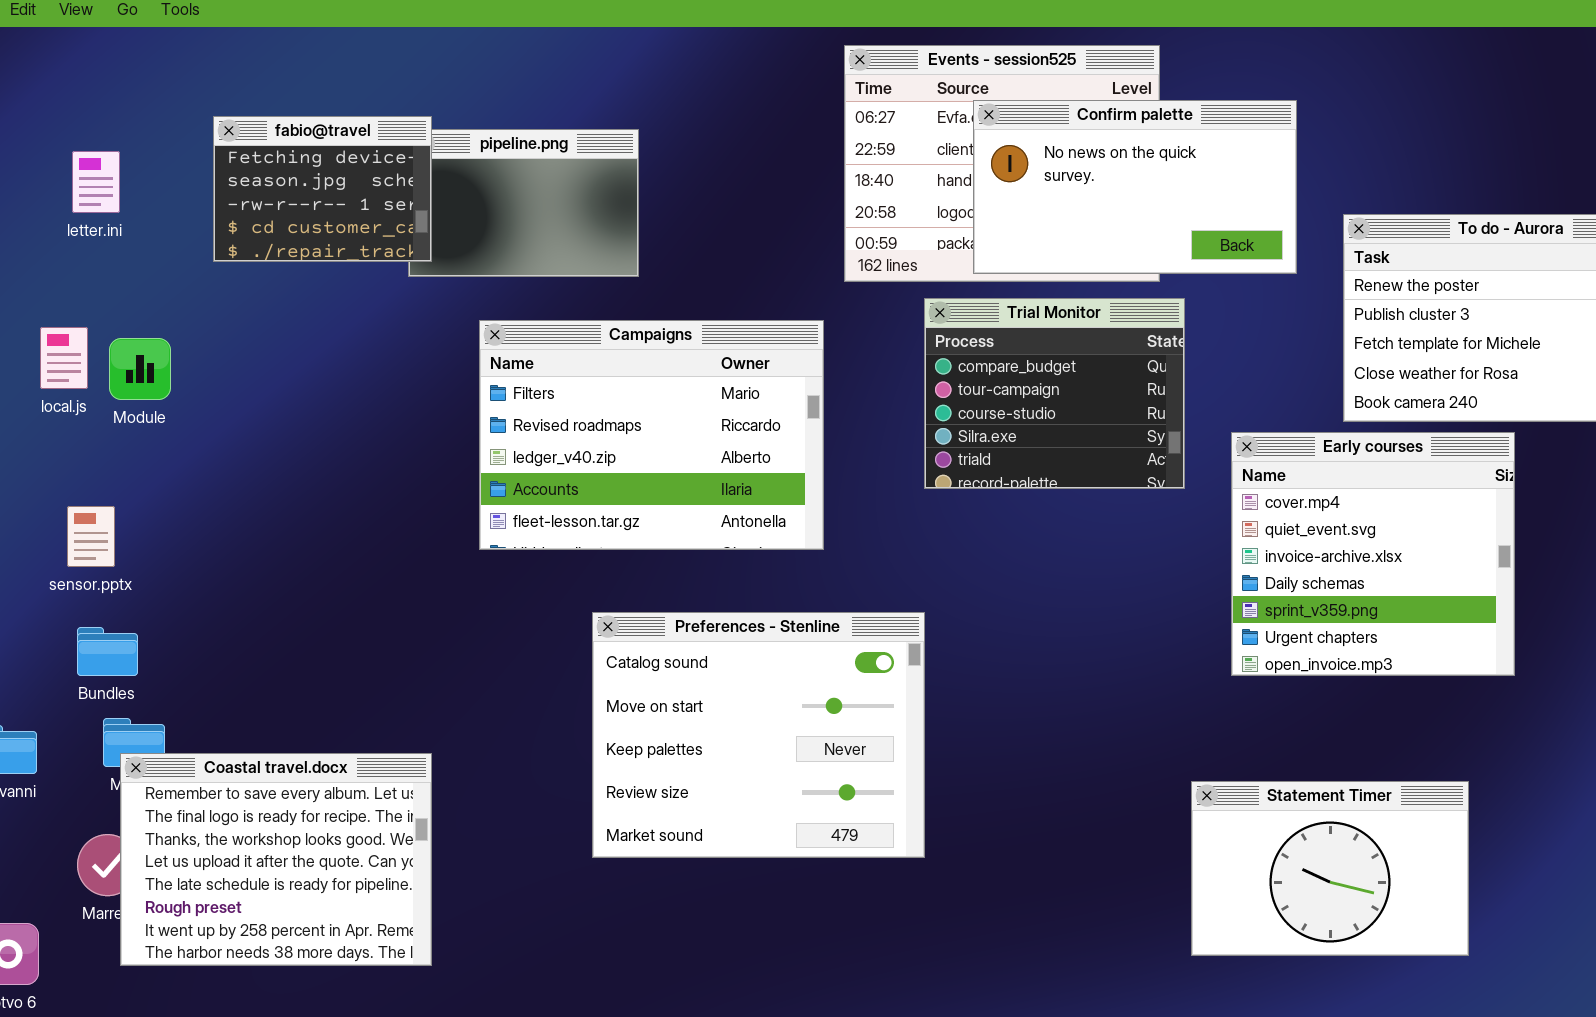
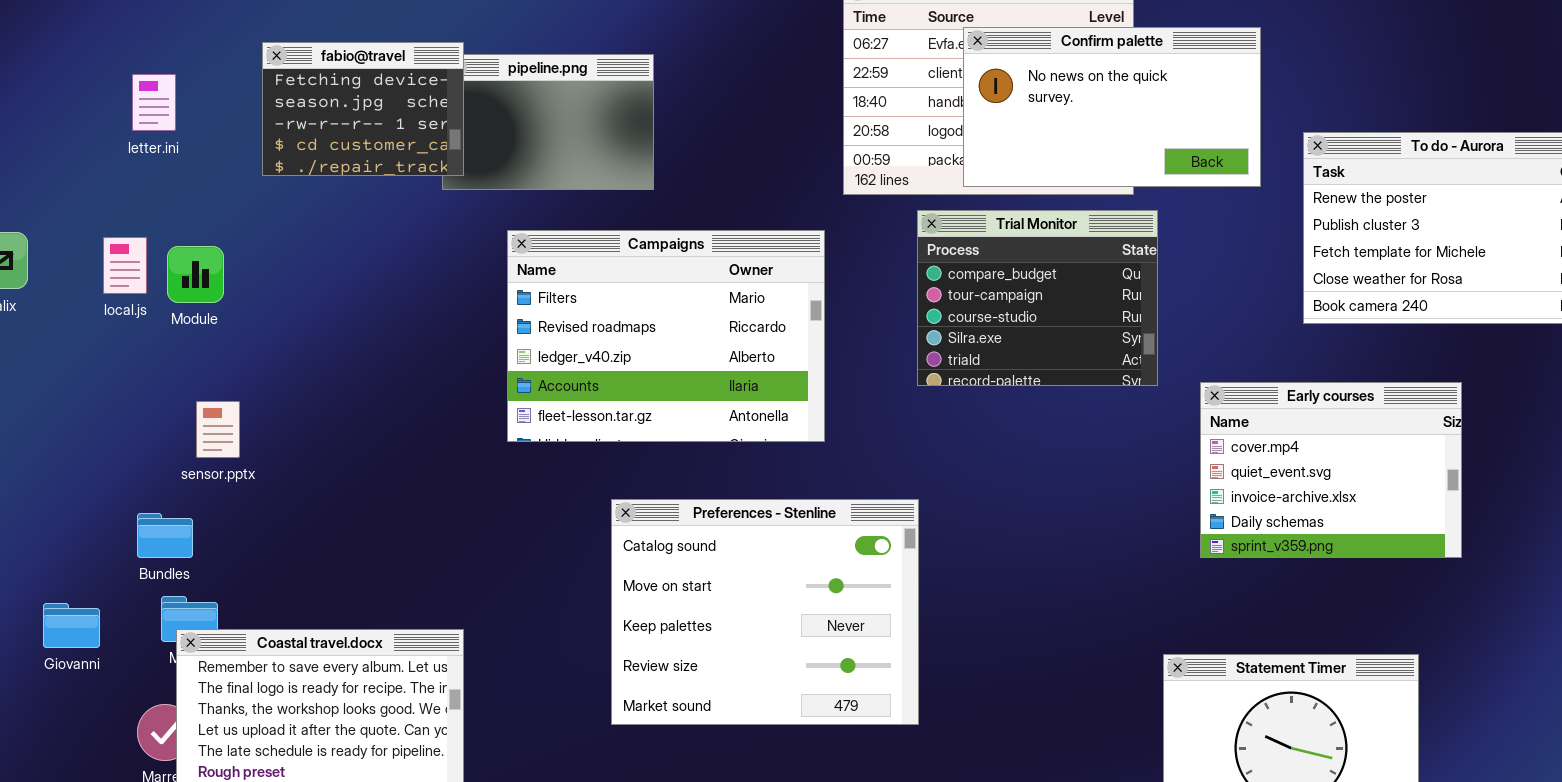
Early courses: [1231,432,1515,676] -> [1200,382,1462,558], resized
sensor.pptx: [67,506,115,567] -> [196,401,240,458], moved

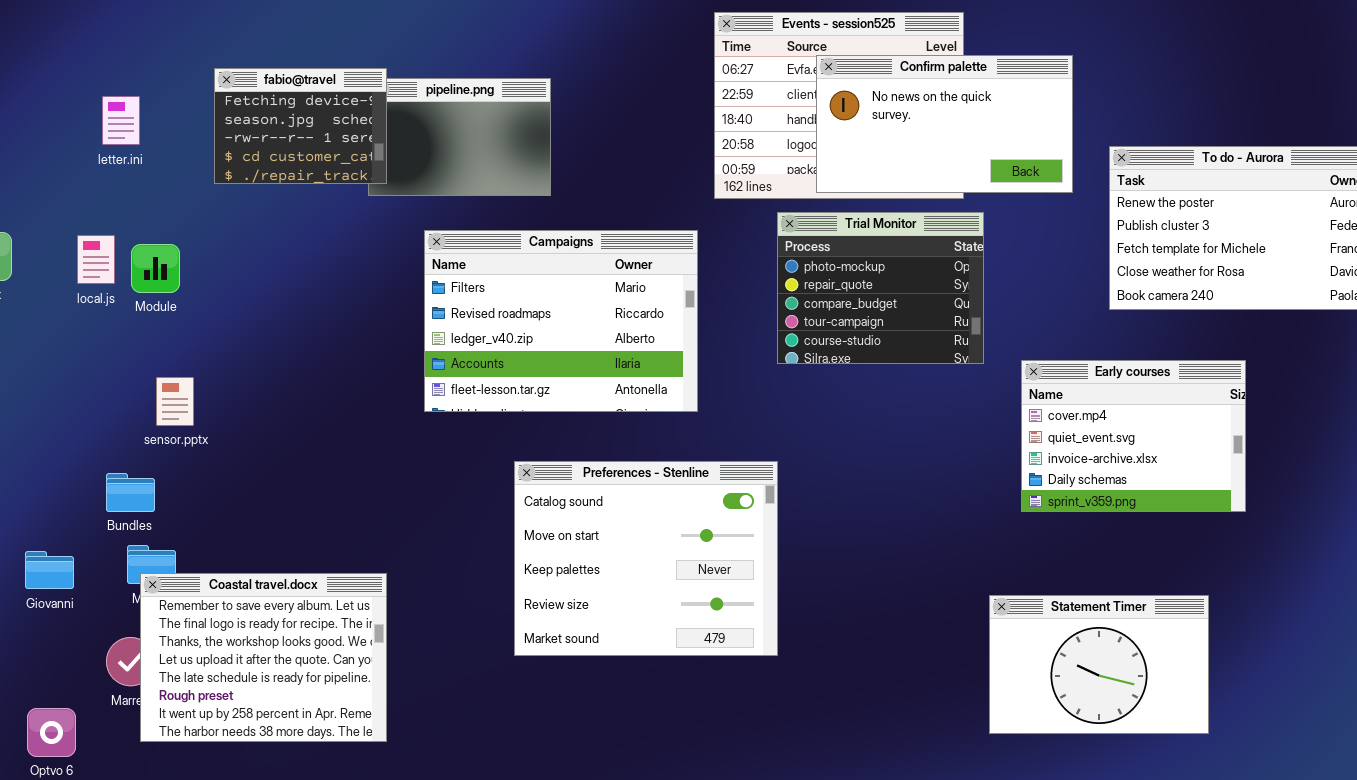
Trial Monitor: [917,210,1158,386] -> [777,212,984,364], scrolled up 2 rows

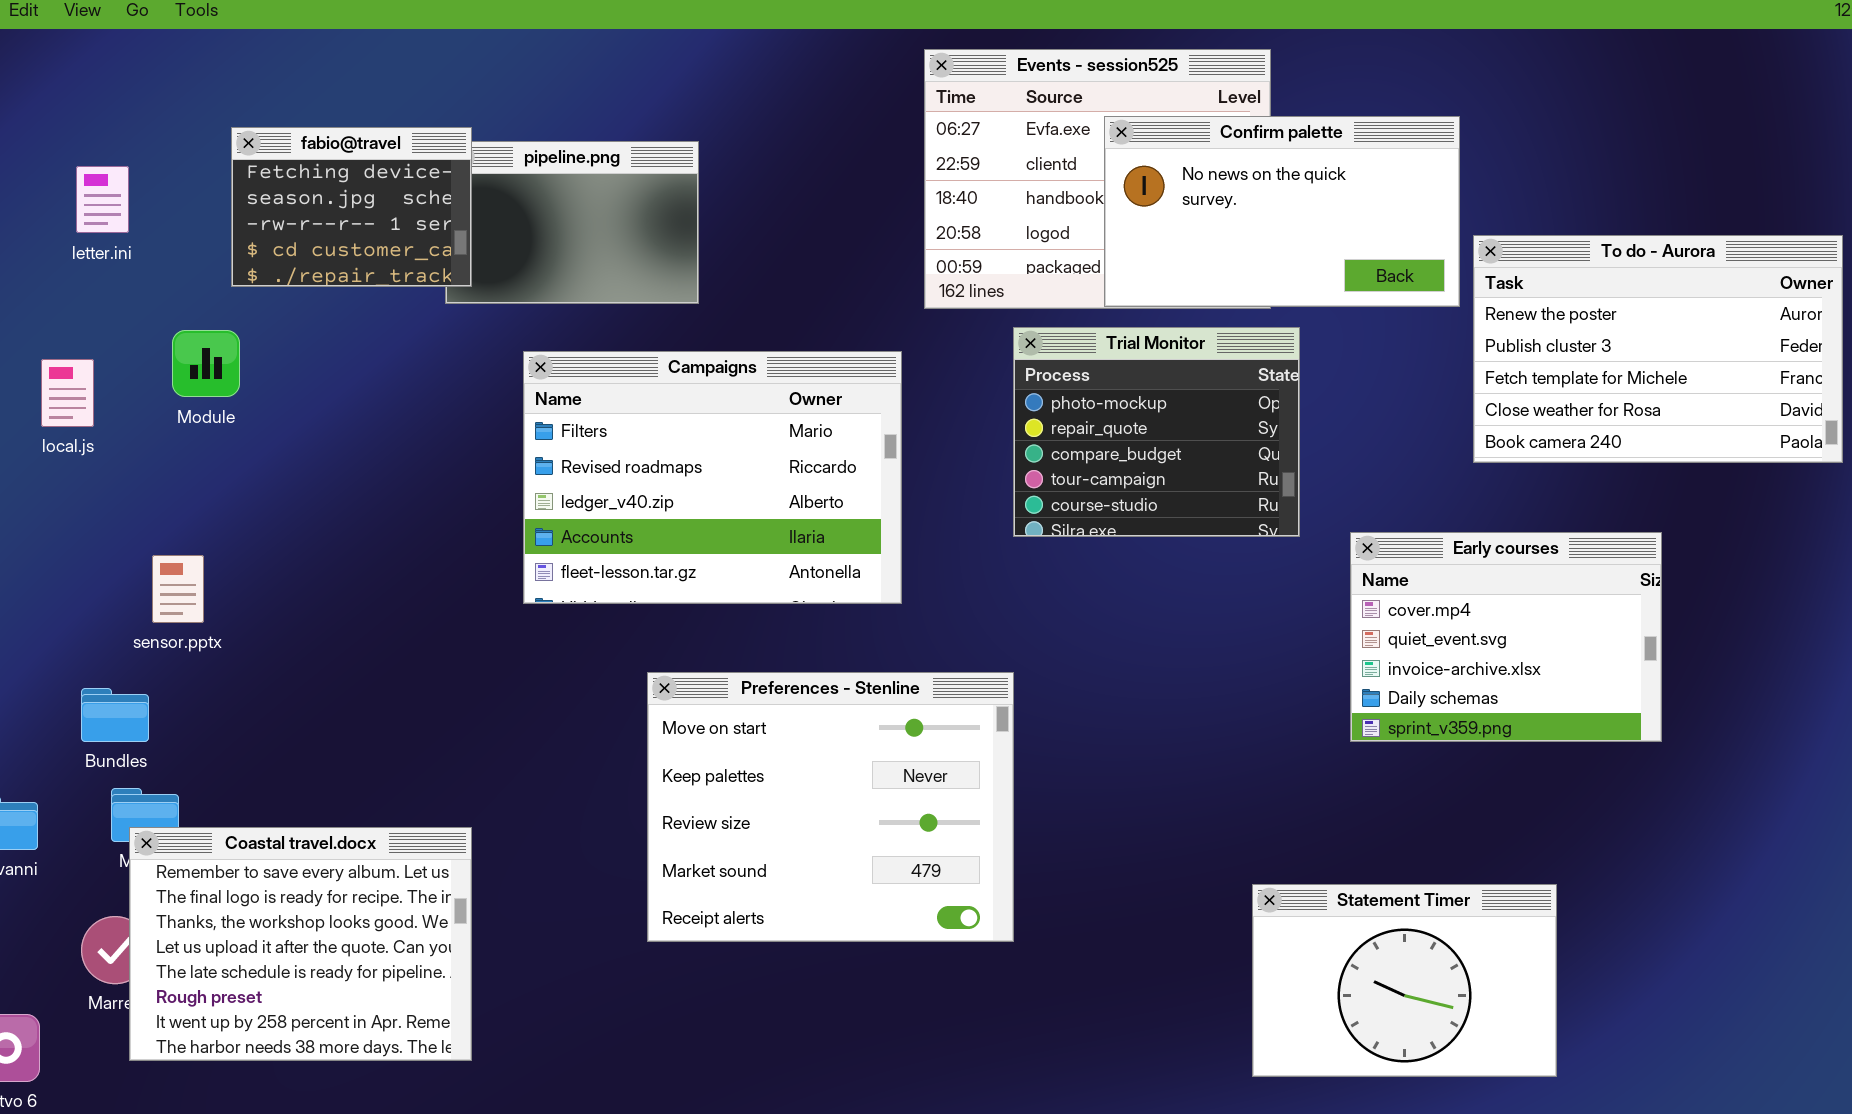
Confirm palette: [816,55,1073,193] -> [1104,116,1460,307], moved
Module: [131,244,180,293] -> [172,330,240,397], moved
Preferences - Stenline: [514,461,778,656] -> [647,672,1014,942], scrolled down 1 row
Statement Timer: [989,595,1209,734] -> [1252,884,1557,1077], moved

